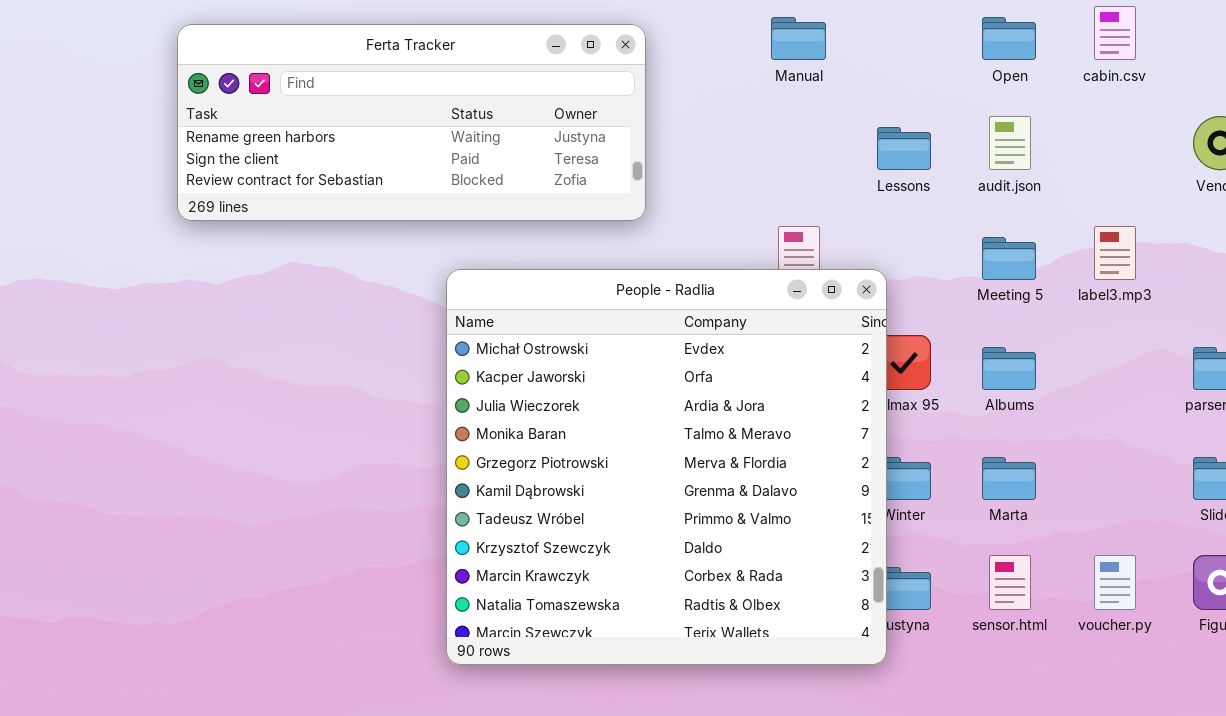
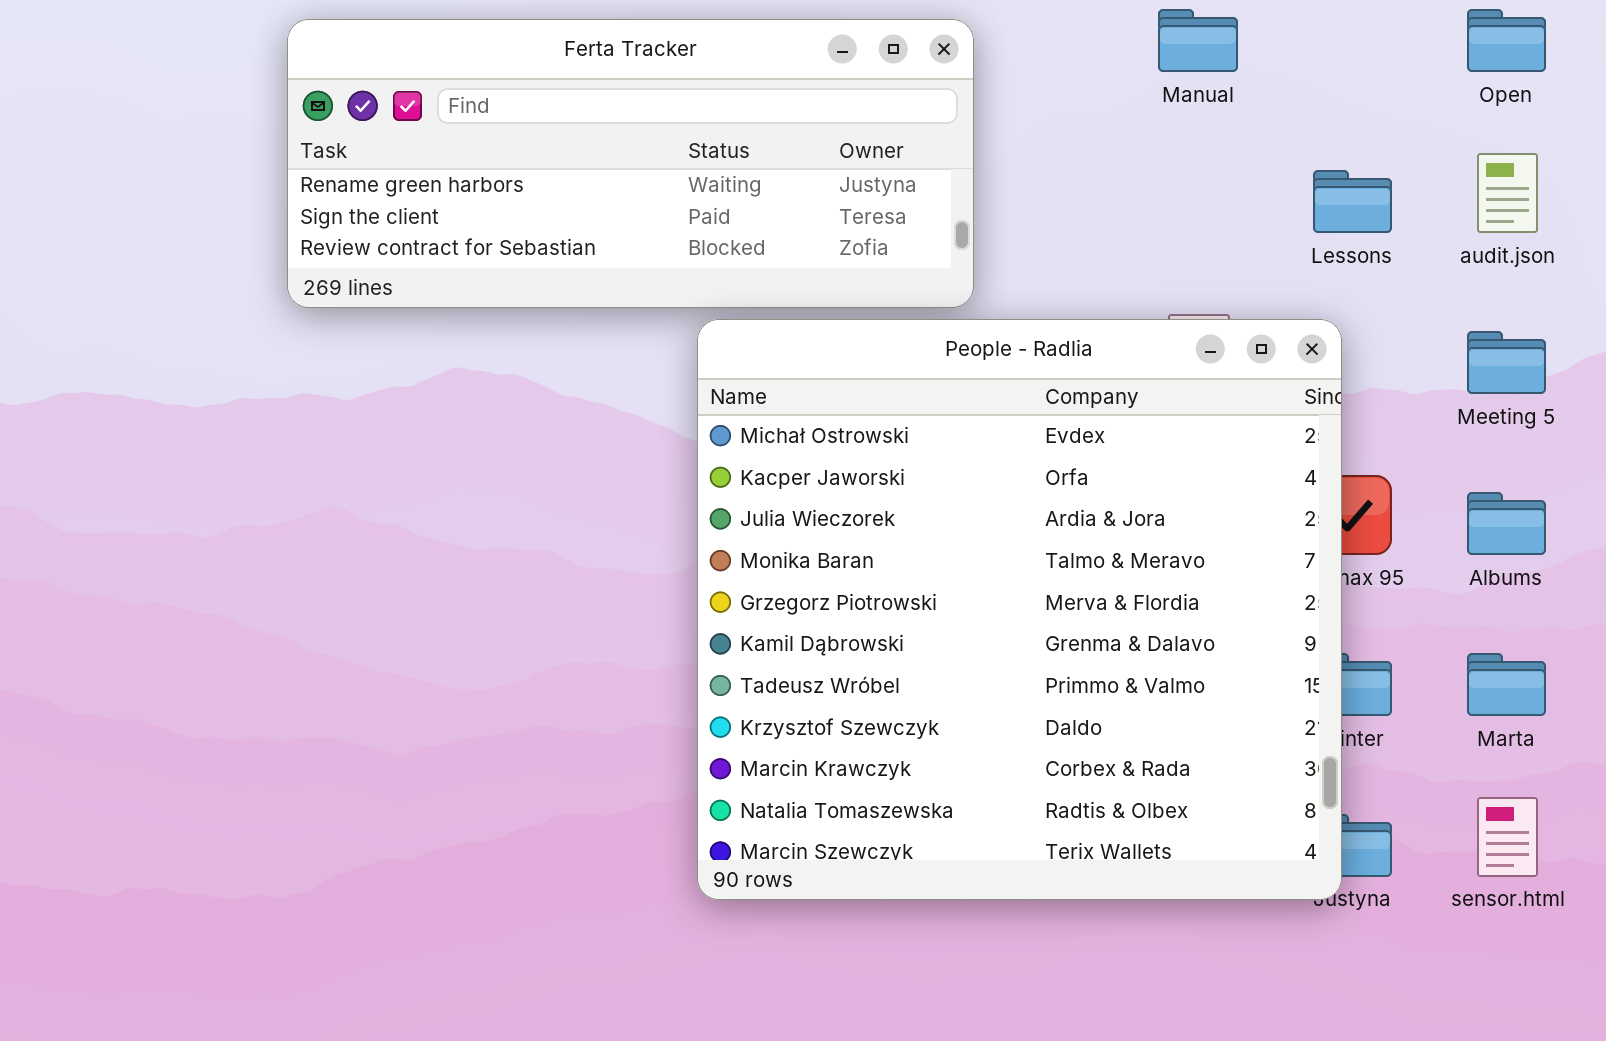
People - Radlia: [446,269,887,665] -> [697,319,1342,900], moved

